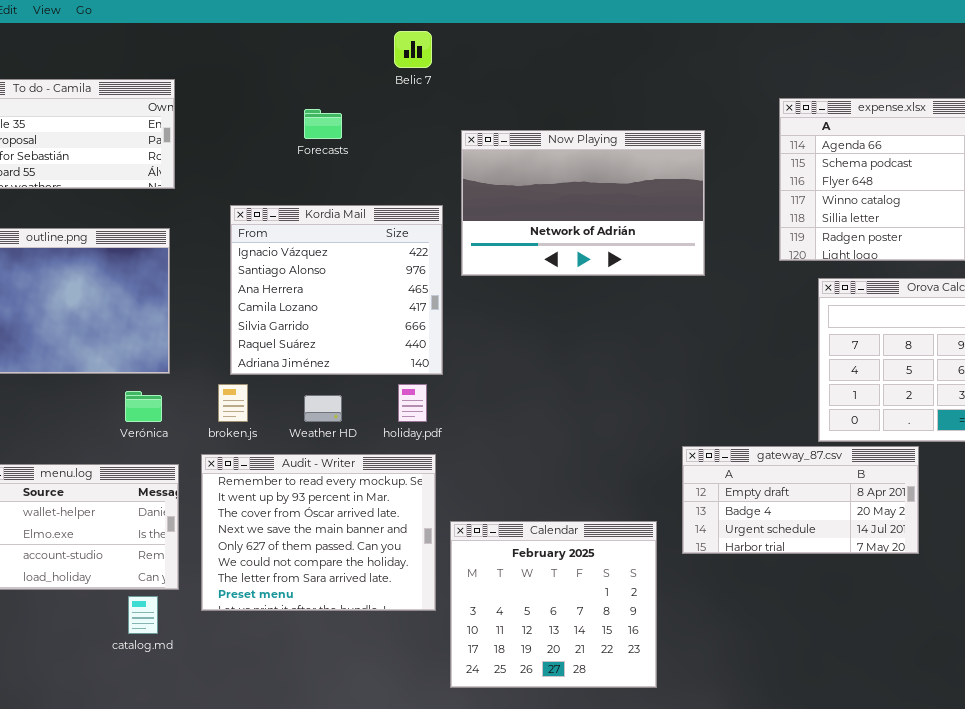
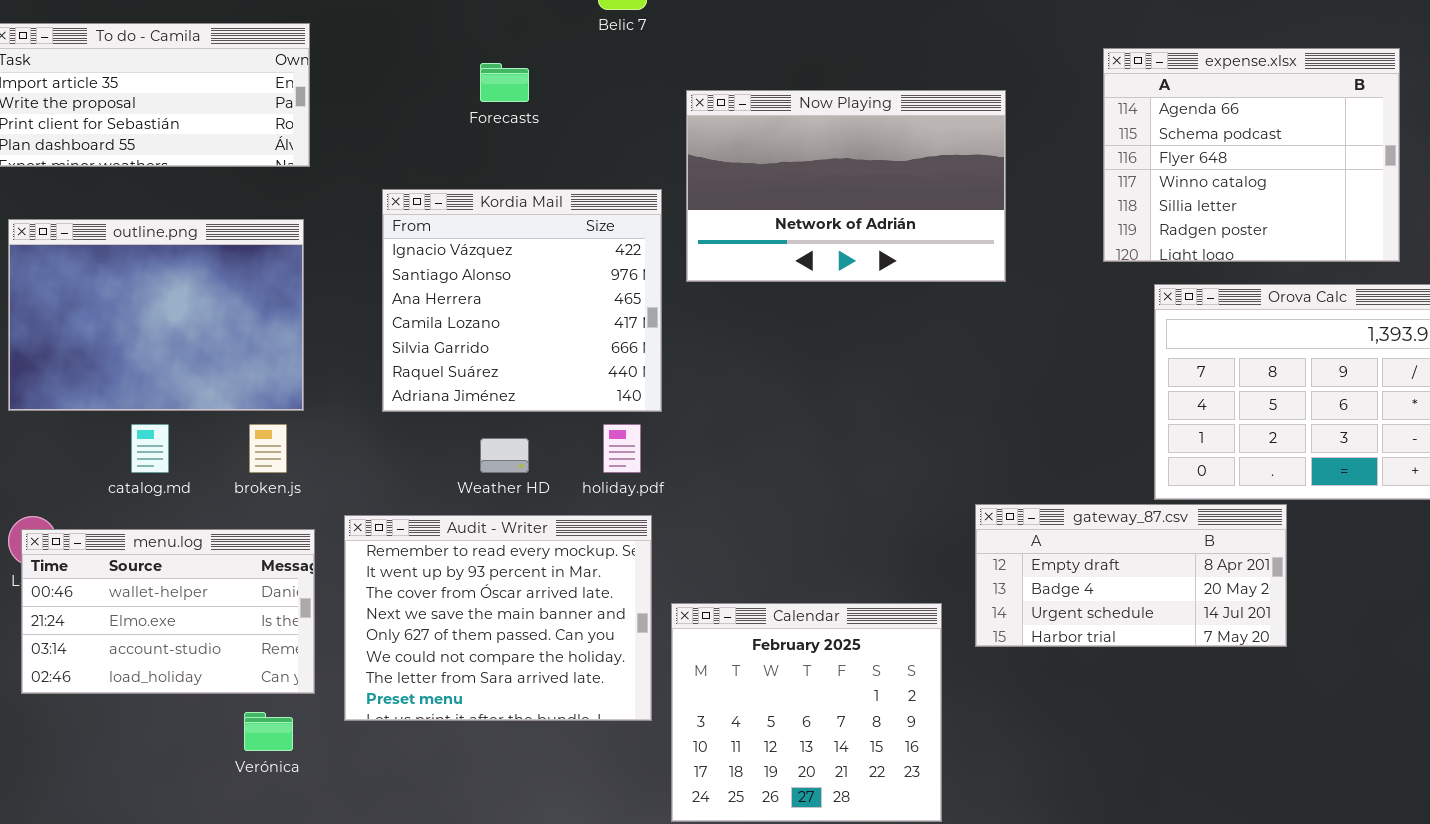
broken.js: [218,384,248,422] -> [249,424,287,473], moved
Verónica: [125,391,162,422] -> [244,712,293,751], moved
catalog.md: [128,596,158,634] -> [131,424,169,473], moved

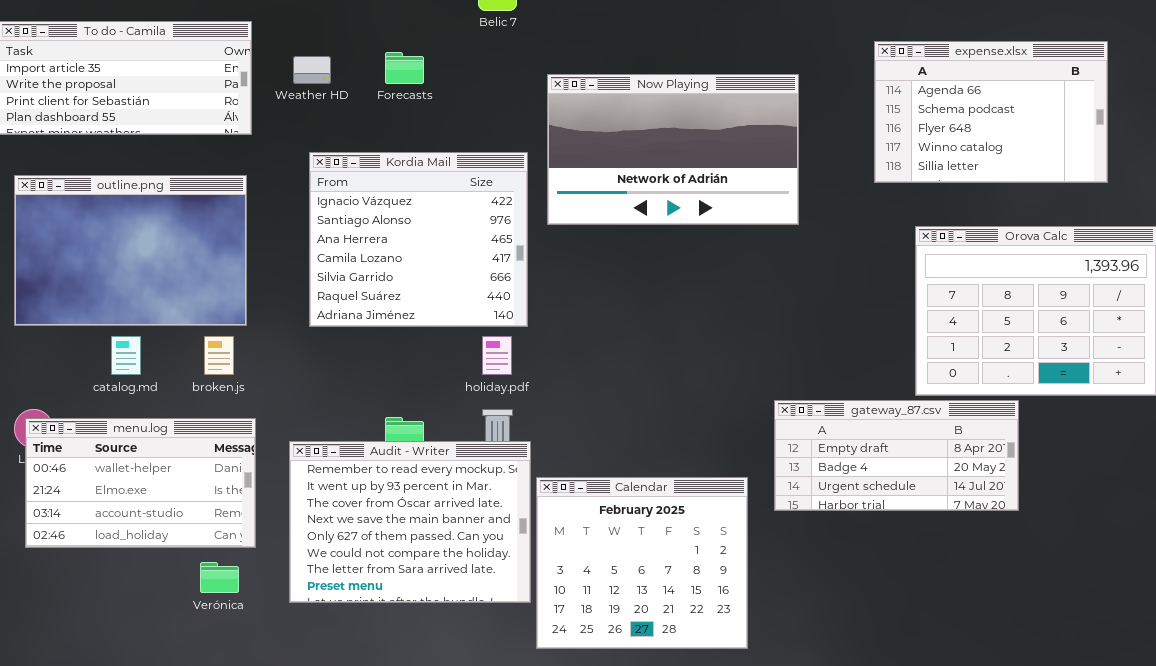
expense.xlsx: [1103,48,1400,262] -> [874,41,1108,183], resized
Weather HD: [480,438,529,473] -> [293,56,331,84], moved
Audit - Writer: [344,515,652,721] -> [289,441,531,603], moved

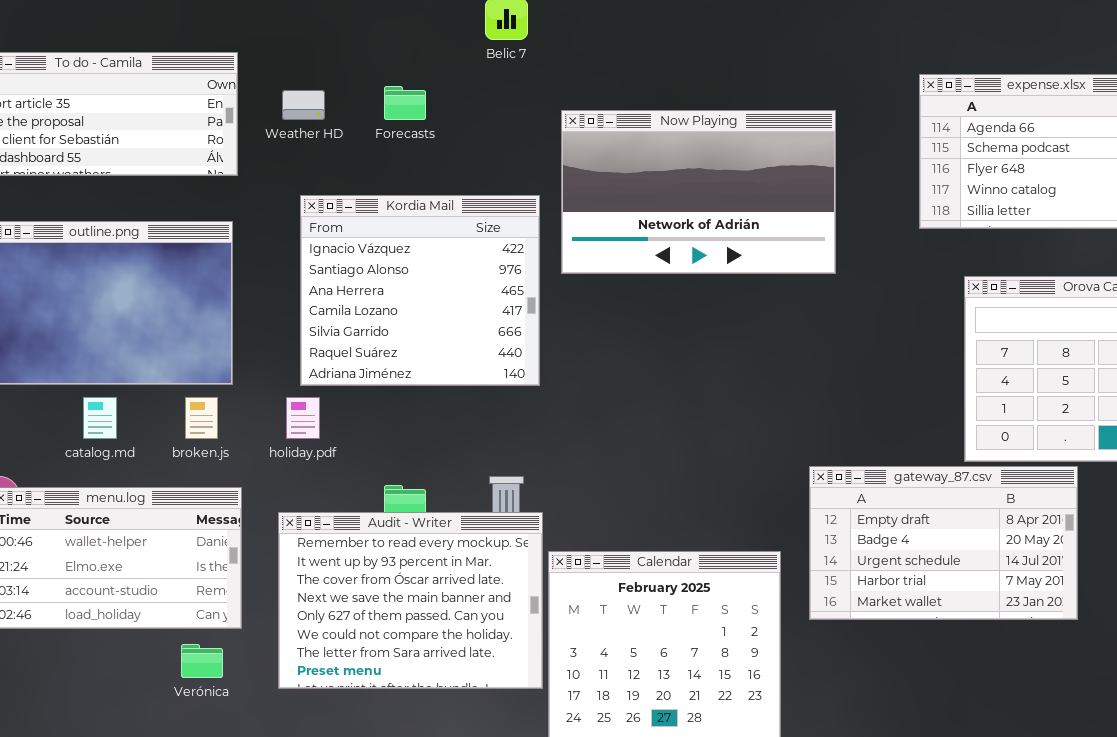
holiday.pdf: [482,336,512,375] -> [286,397,320,439], moved
gateway_87.csv: [774,400,1019,511] -> [809,466,1078,620], resized

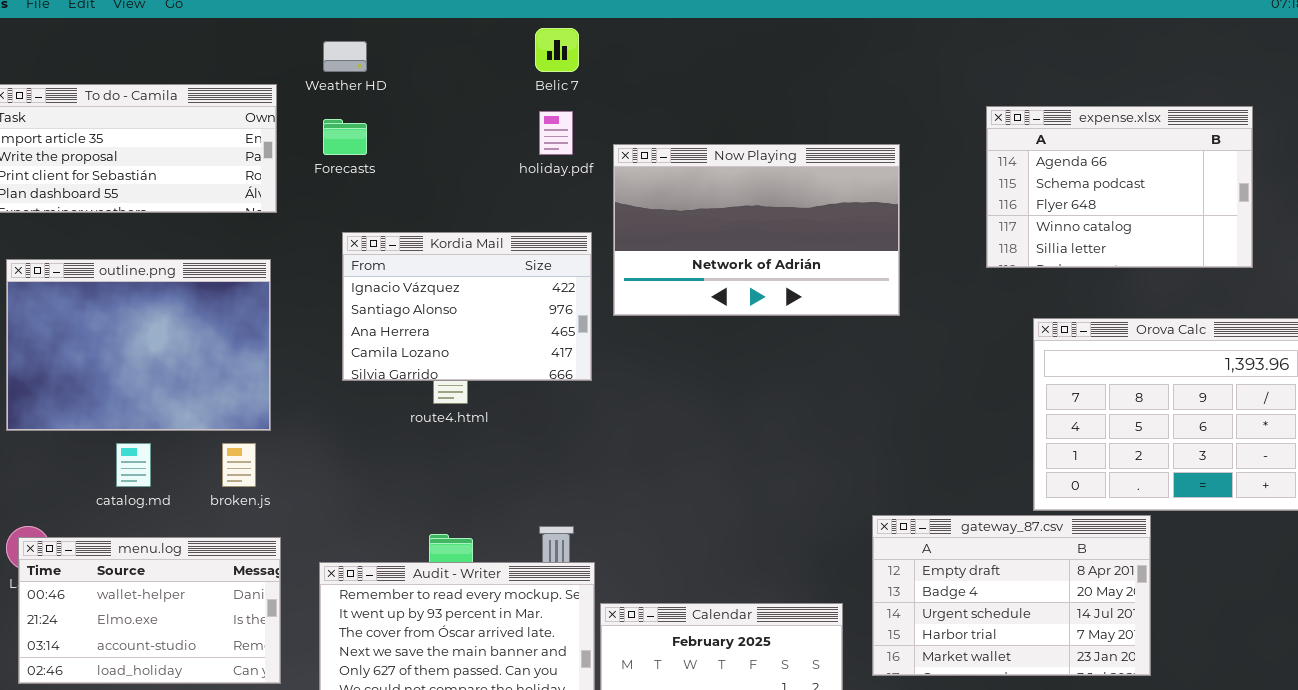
Forecasts: [384,86,426,120] -> [323,119,367,155], moved
Weather HD: [282,90,325,120] -> [323,41,367,72], moved
Kordia Mail: [300,195,540,386] -> [342,232,592,381], resized
holiday.pdf: [286,397,320,439] -> [539,111,573,155], moved

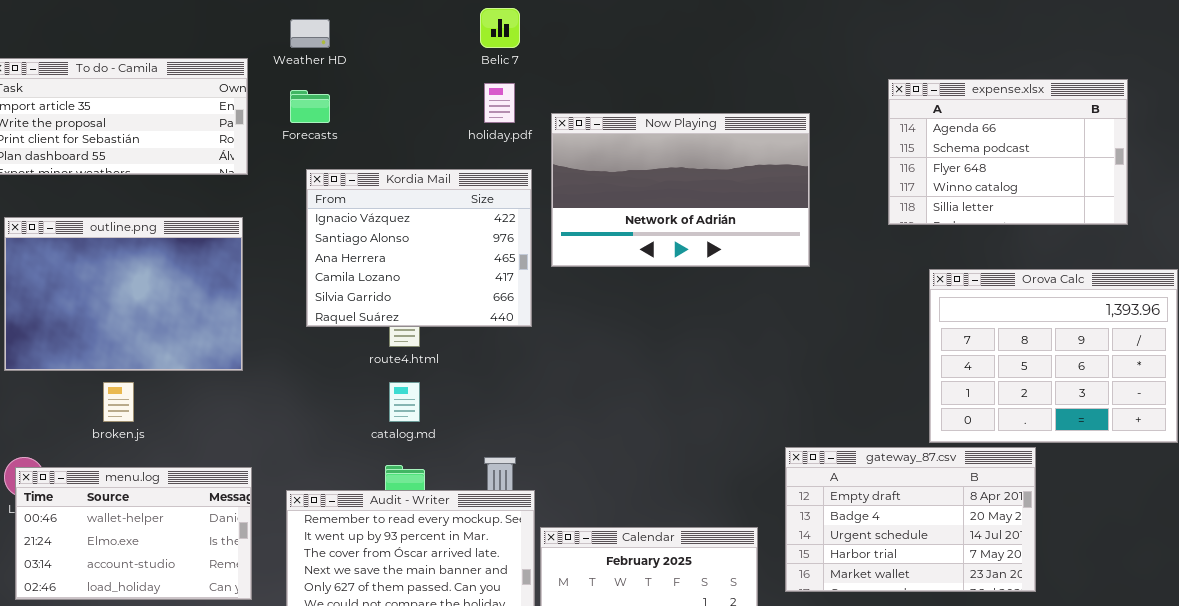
Kordia Mail: [342,232,592,381] -> [306,169,532,327], resized
catalog.md: [116,443,151,487] -> [389,382,420,422], moved
broken.js: [222,443,256,487] -> [103,382,134,422], moved

